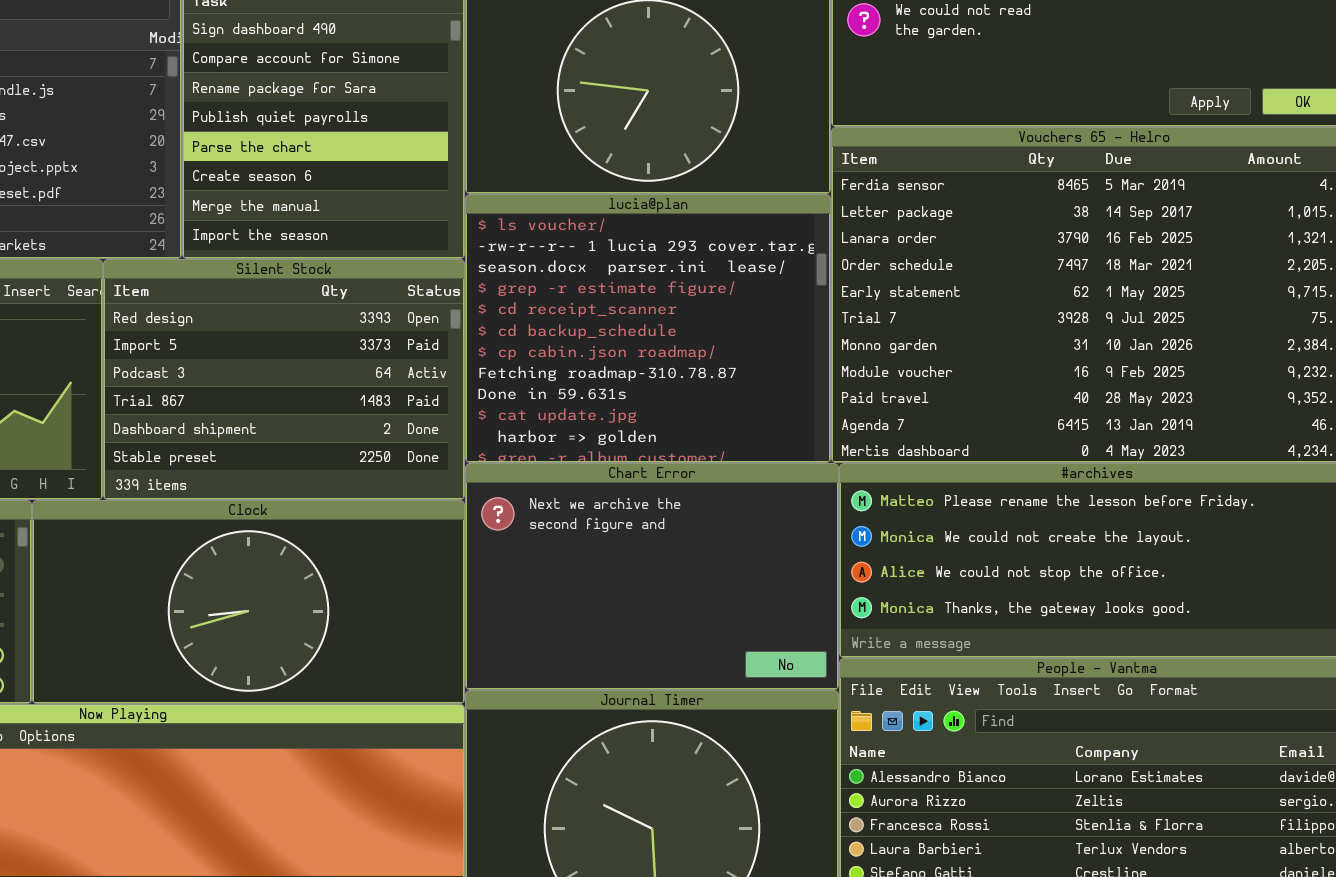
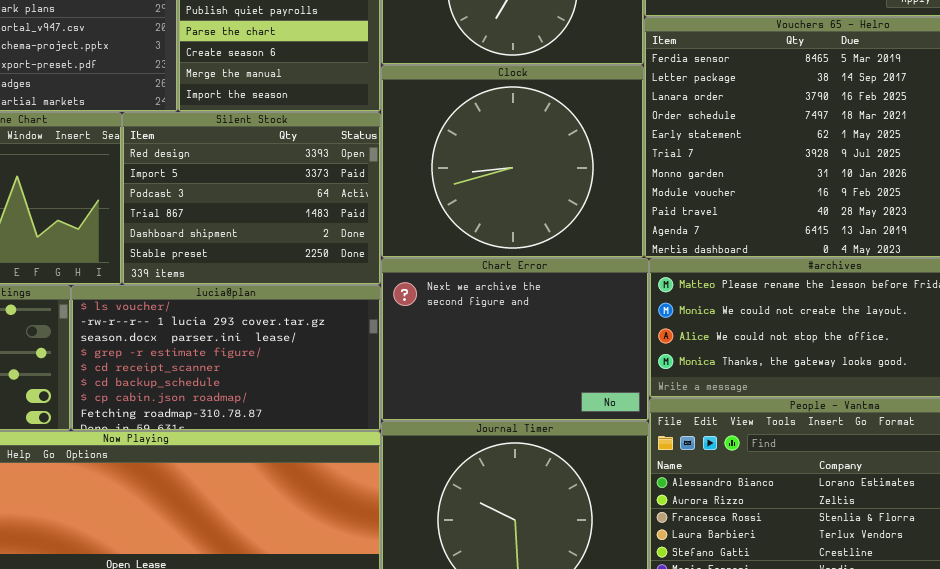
lucia@plan: [465,194,831,463] -> [71,285,381,431], moved, resized
Clock: [32,500,465,704] -> [381,65,644,258], moved, resized

